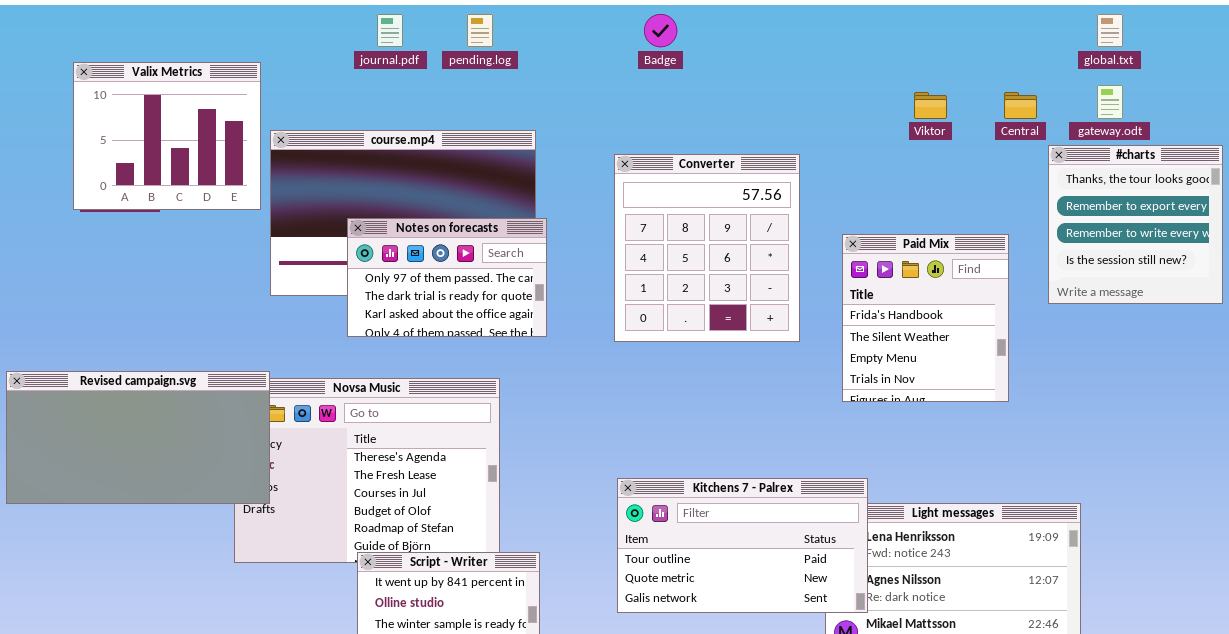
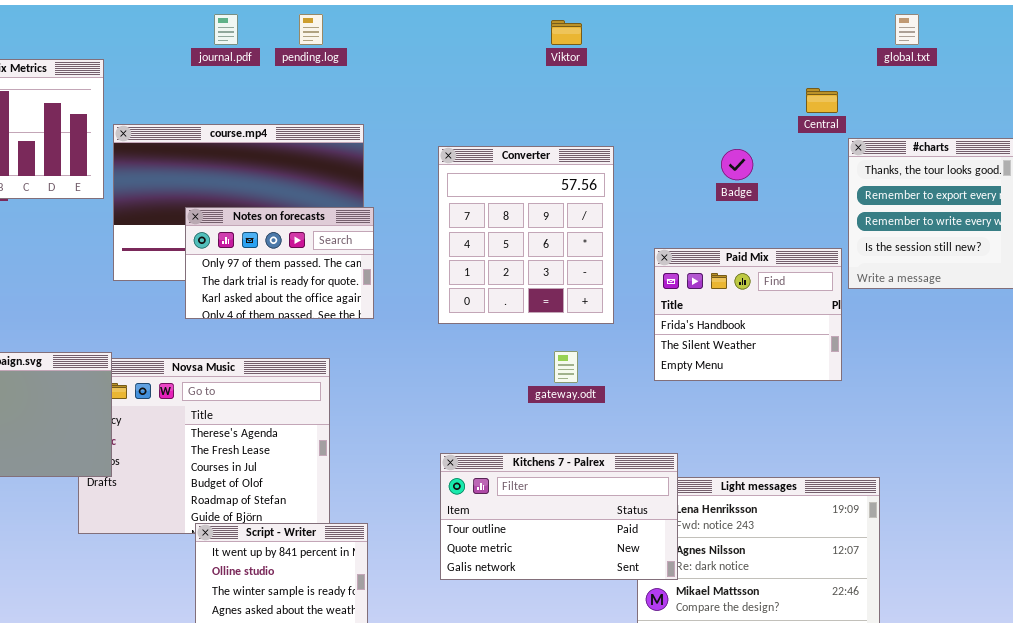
Badge: [644,14,677,47] -> [721,149,753,180], moved
gateway.odt: [1097,85,1123,119] -> [554,351,578,383], moved
Viktor: [914,92,947,119] -> [551,20,582,45], moved
Paid Mix: [842,234,1009,402] -> [654,248,842,381], resized

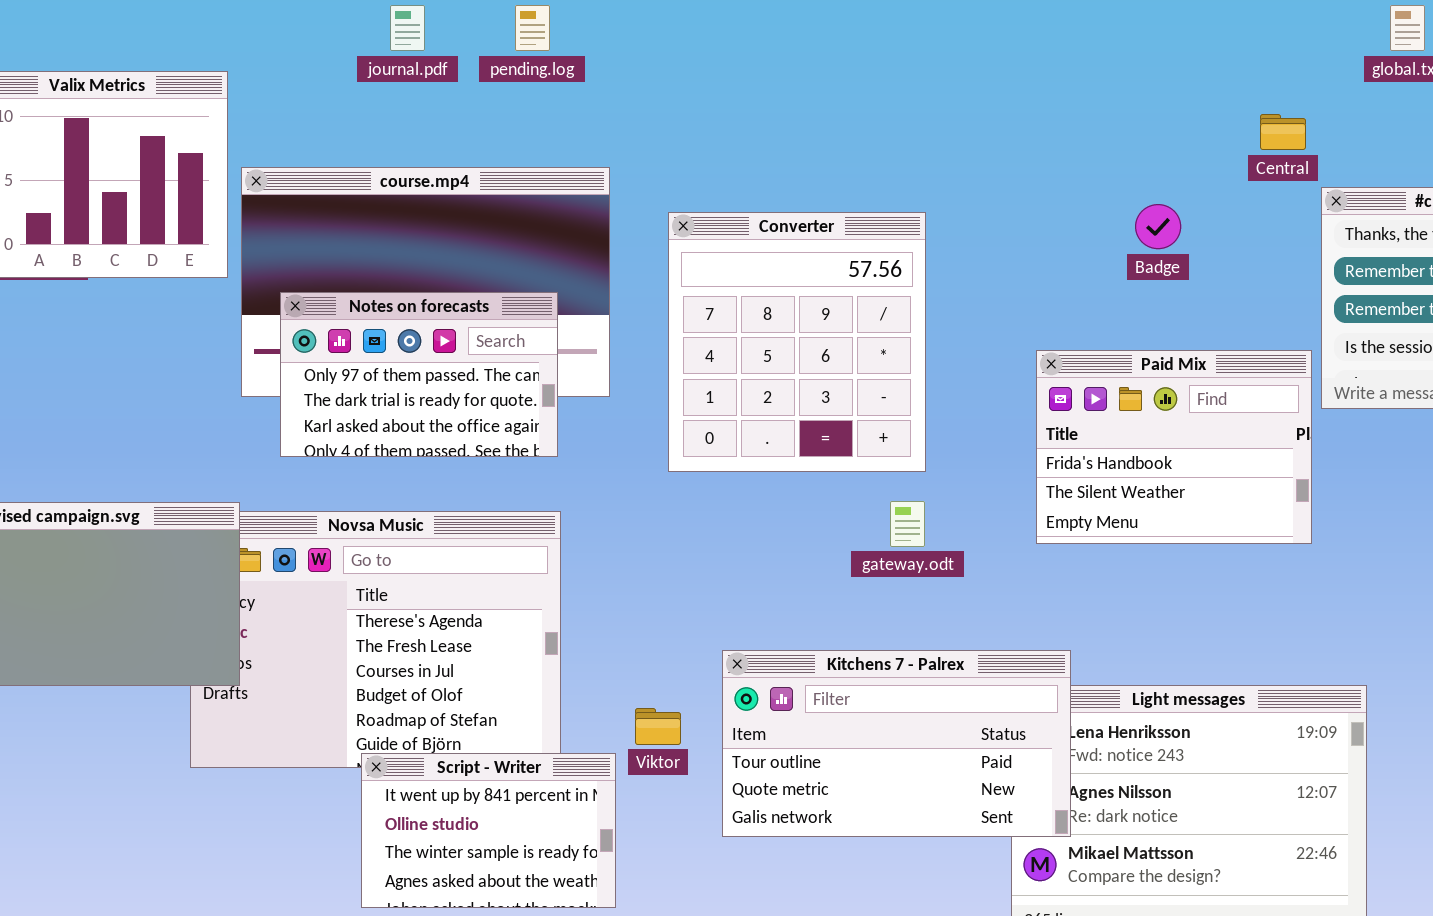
Viktor: [551,20,582,45] -> [635,708,681,745], moved
Converter: [438,146,614,324] -> [668,212,926,472], moved
Notes on forecasts: [185,207,374,319] -> [280,292,558,457], moved

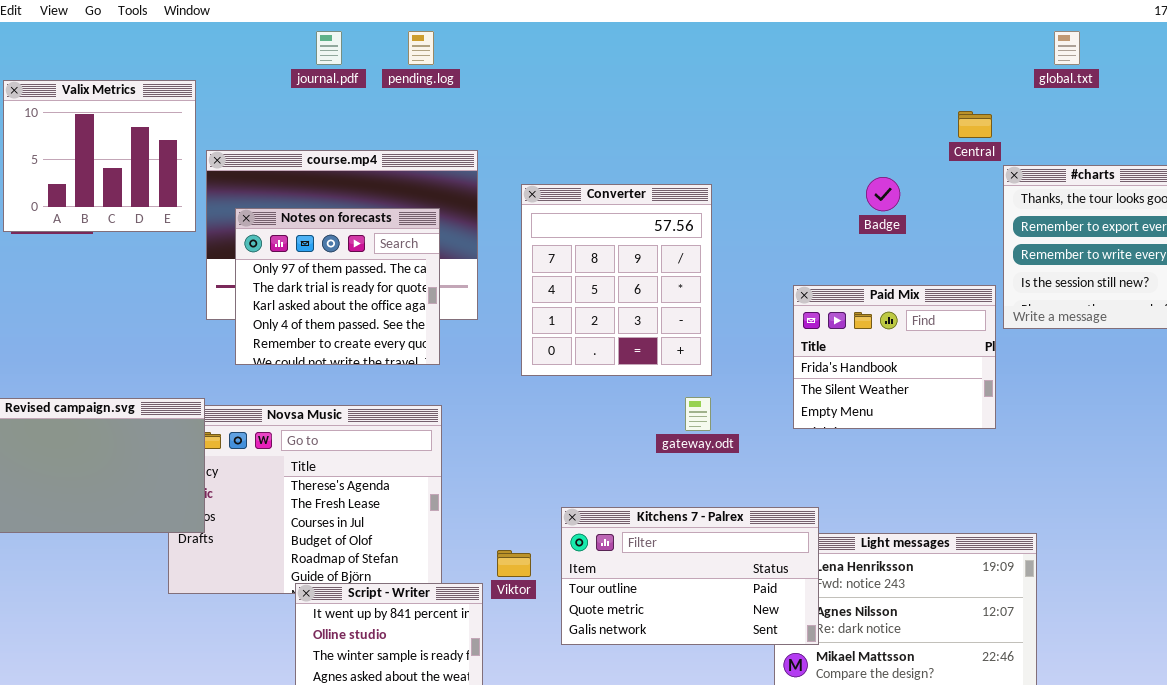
Notes on forecasts: [280,292,558,457] -> [235,208,440,365], resized

